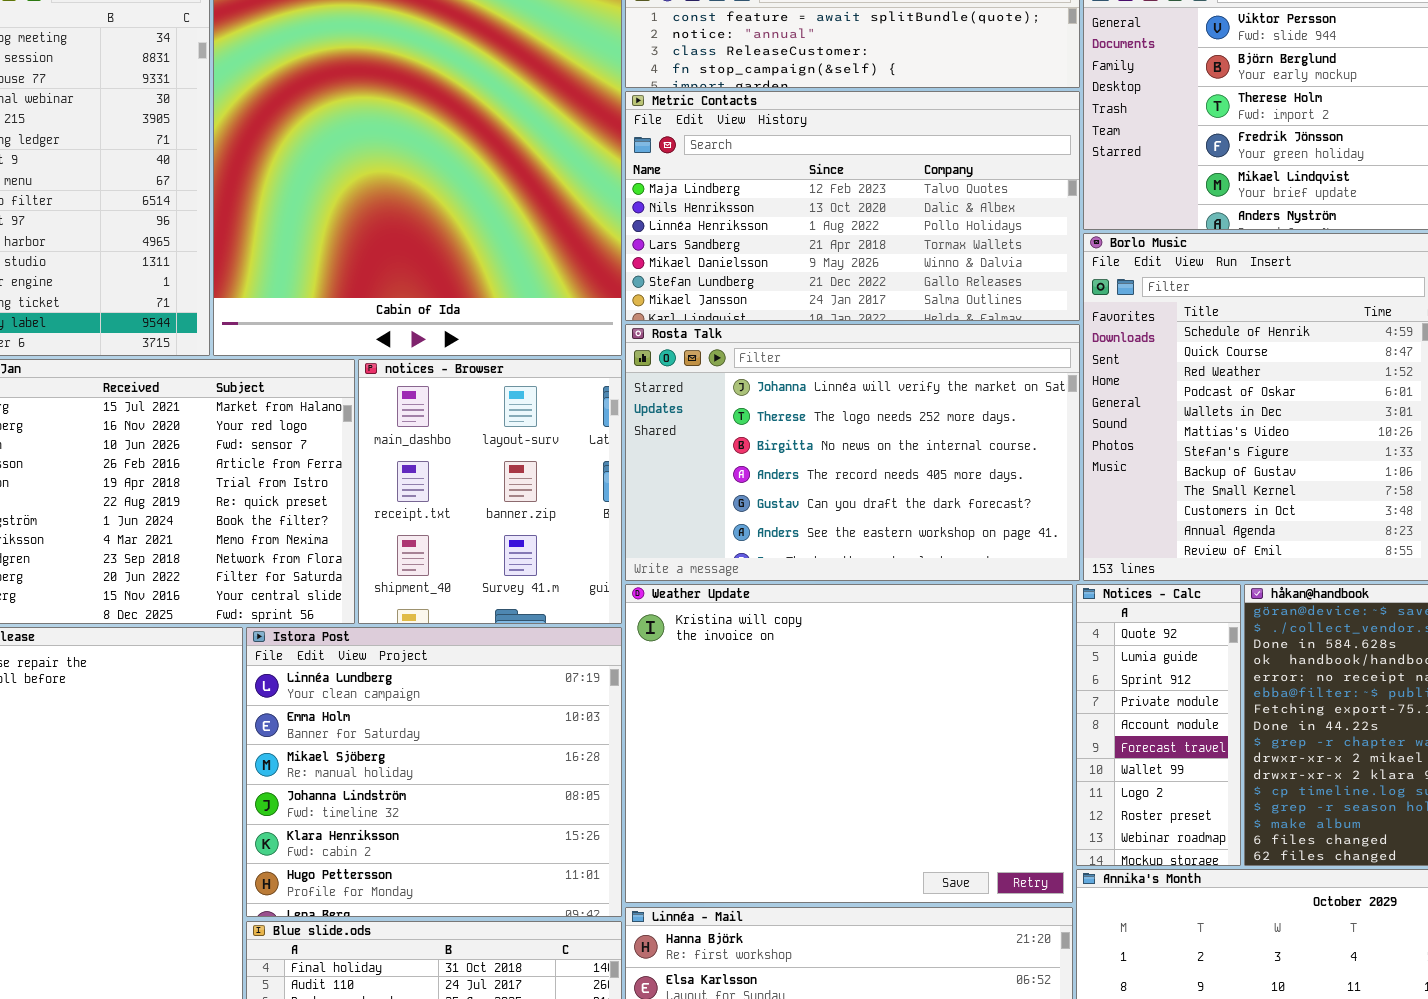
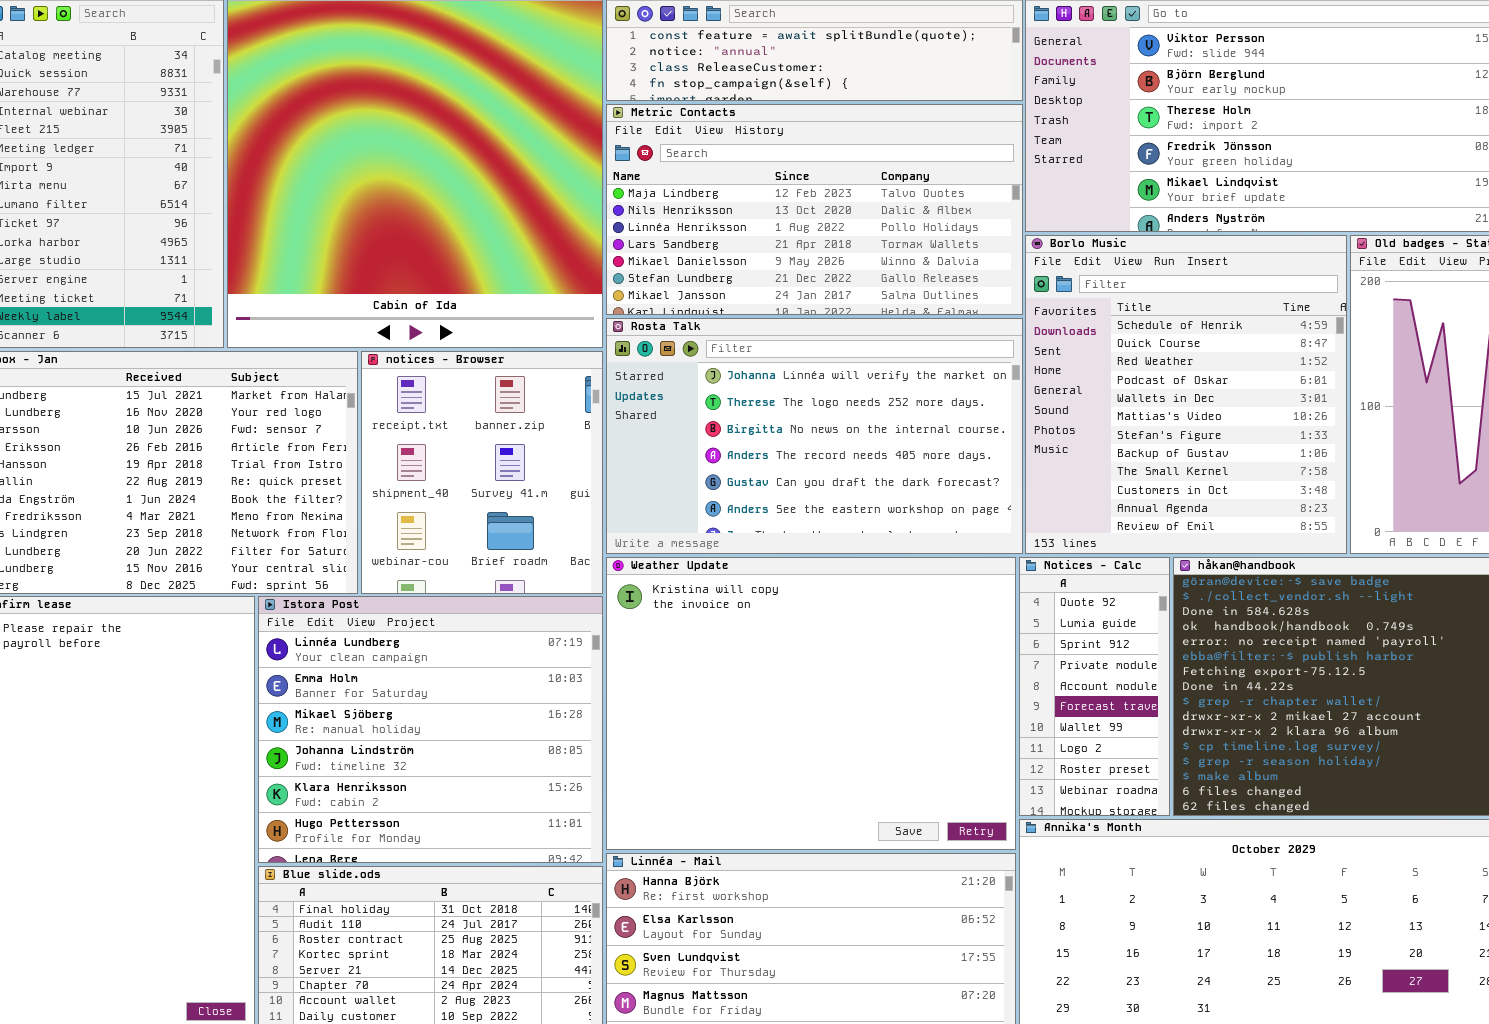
notices - Browser: [358,359,622,624] -> [361,351,603,594], scrolled down 1 row

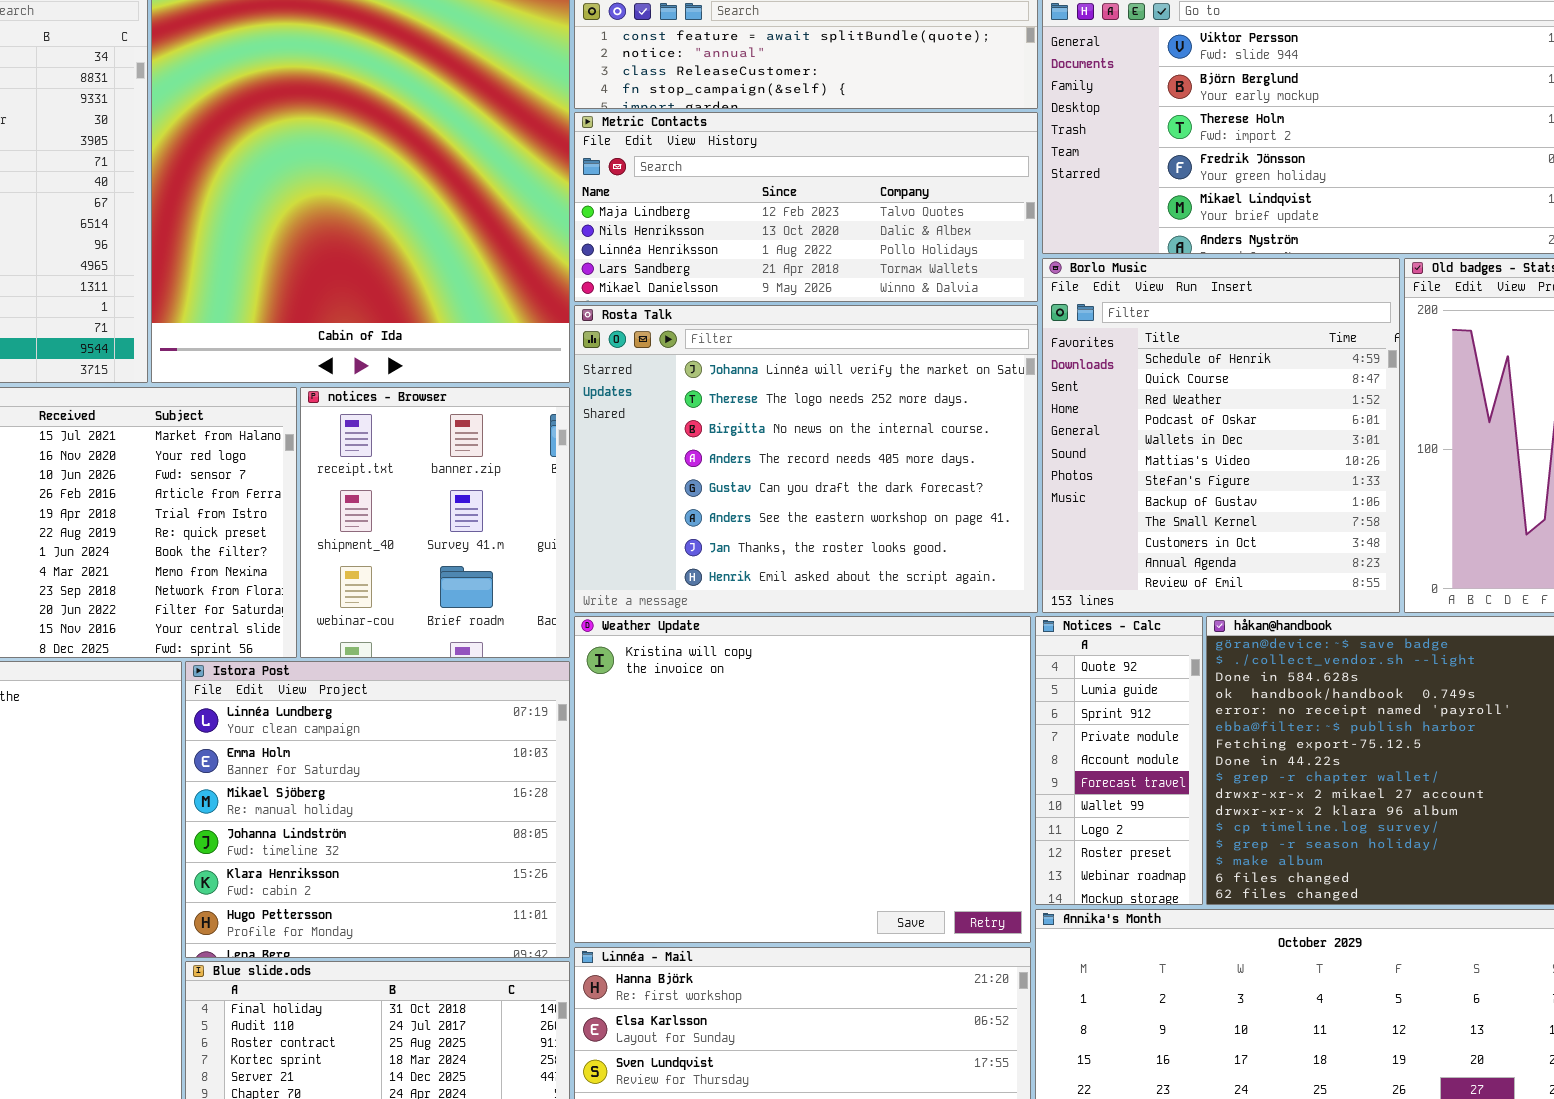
Metric Contacts: [606,104,1023,315] -> [574,112,1038,302], resized
Rosta Talk: [606,318,1023,554] -> [574,305,1038,613], resized

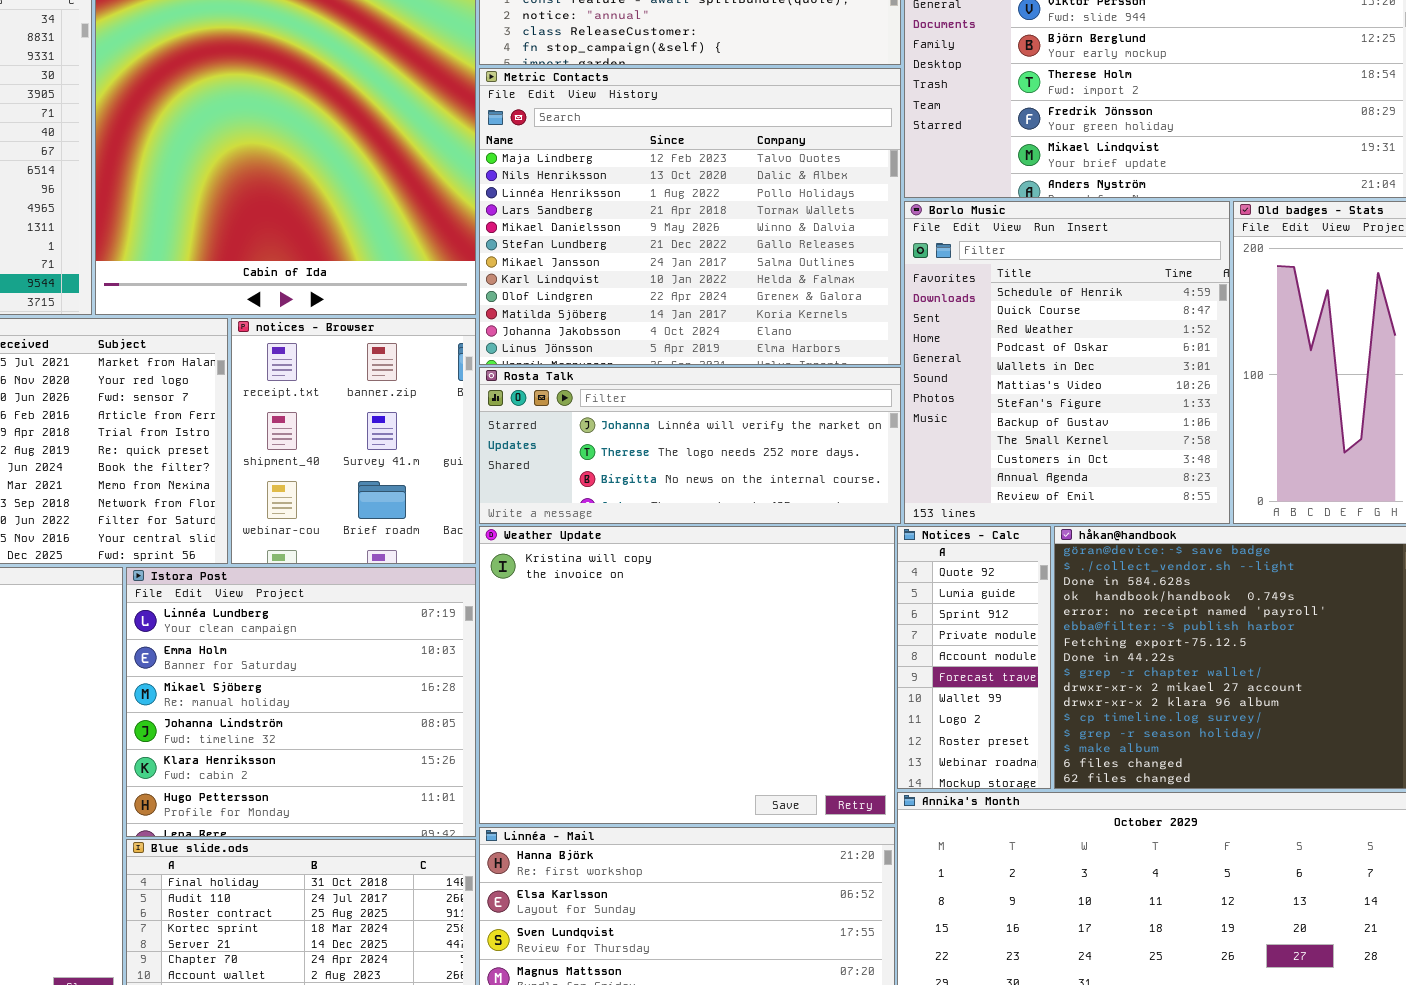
Metric Contacts: [574,112,1038,302] -> [479,68,901,365], resized
Rosta Talk: [574,305,1038,613] -> [479,367,901,524], resized

